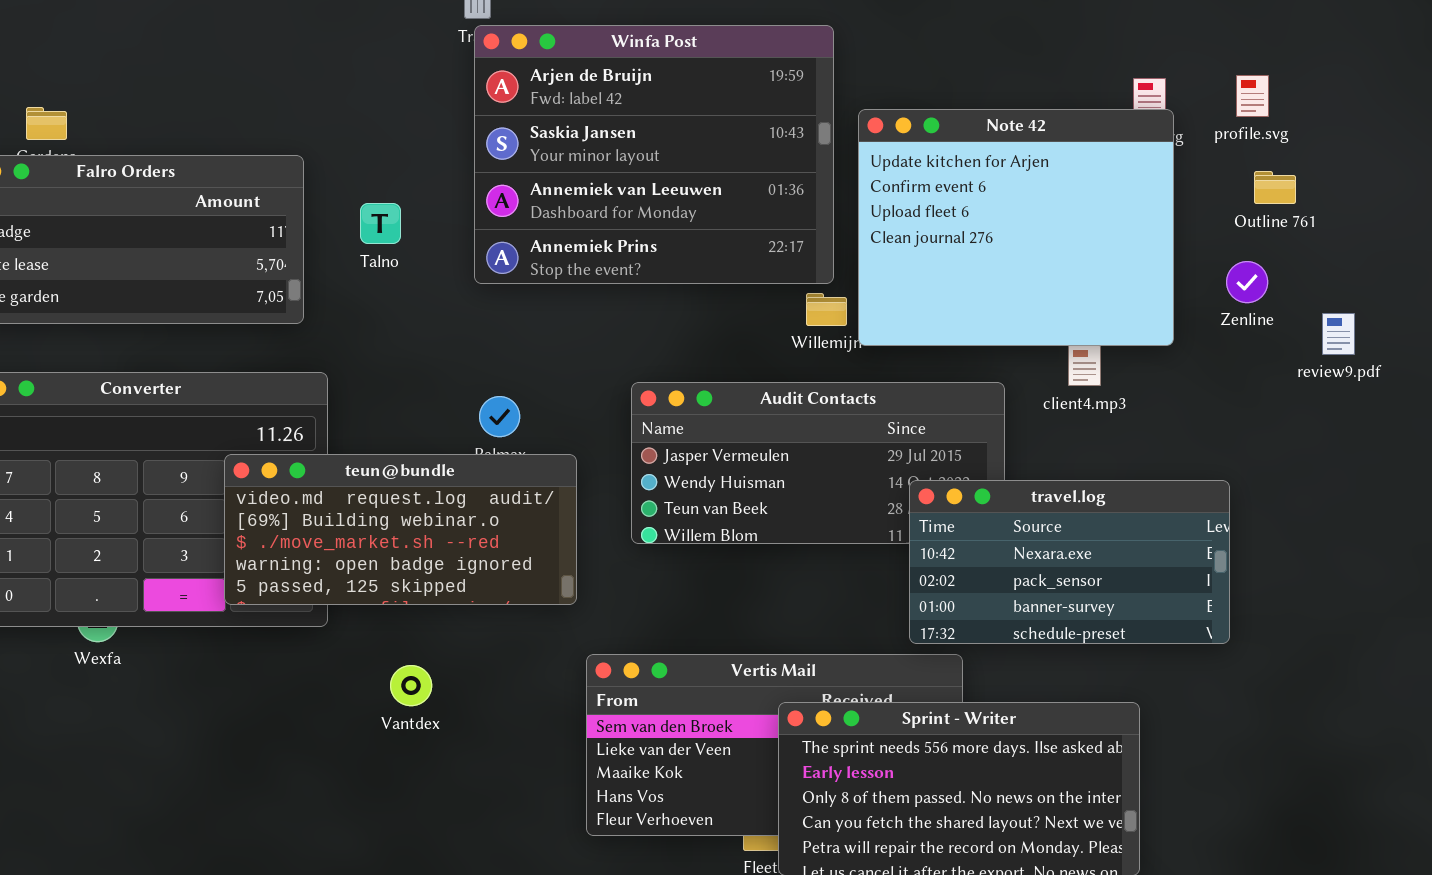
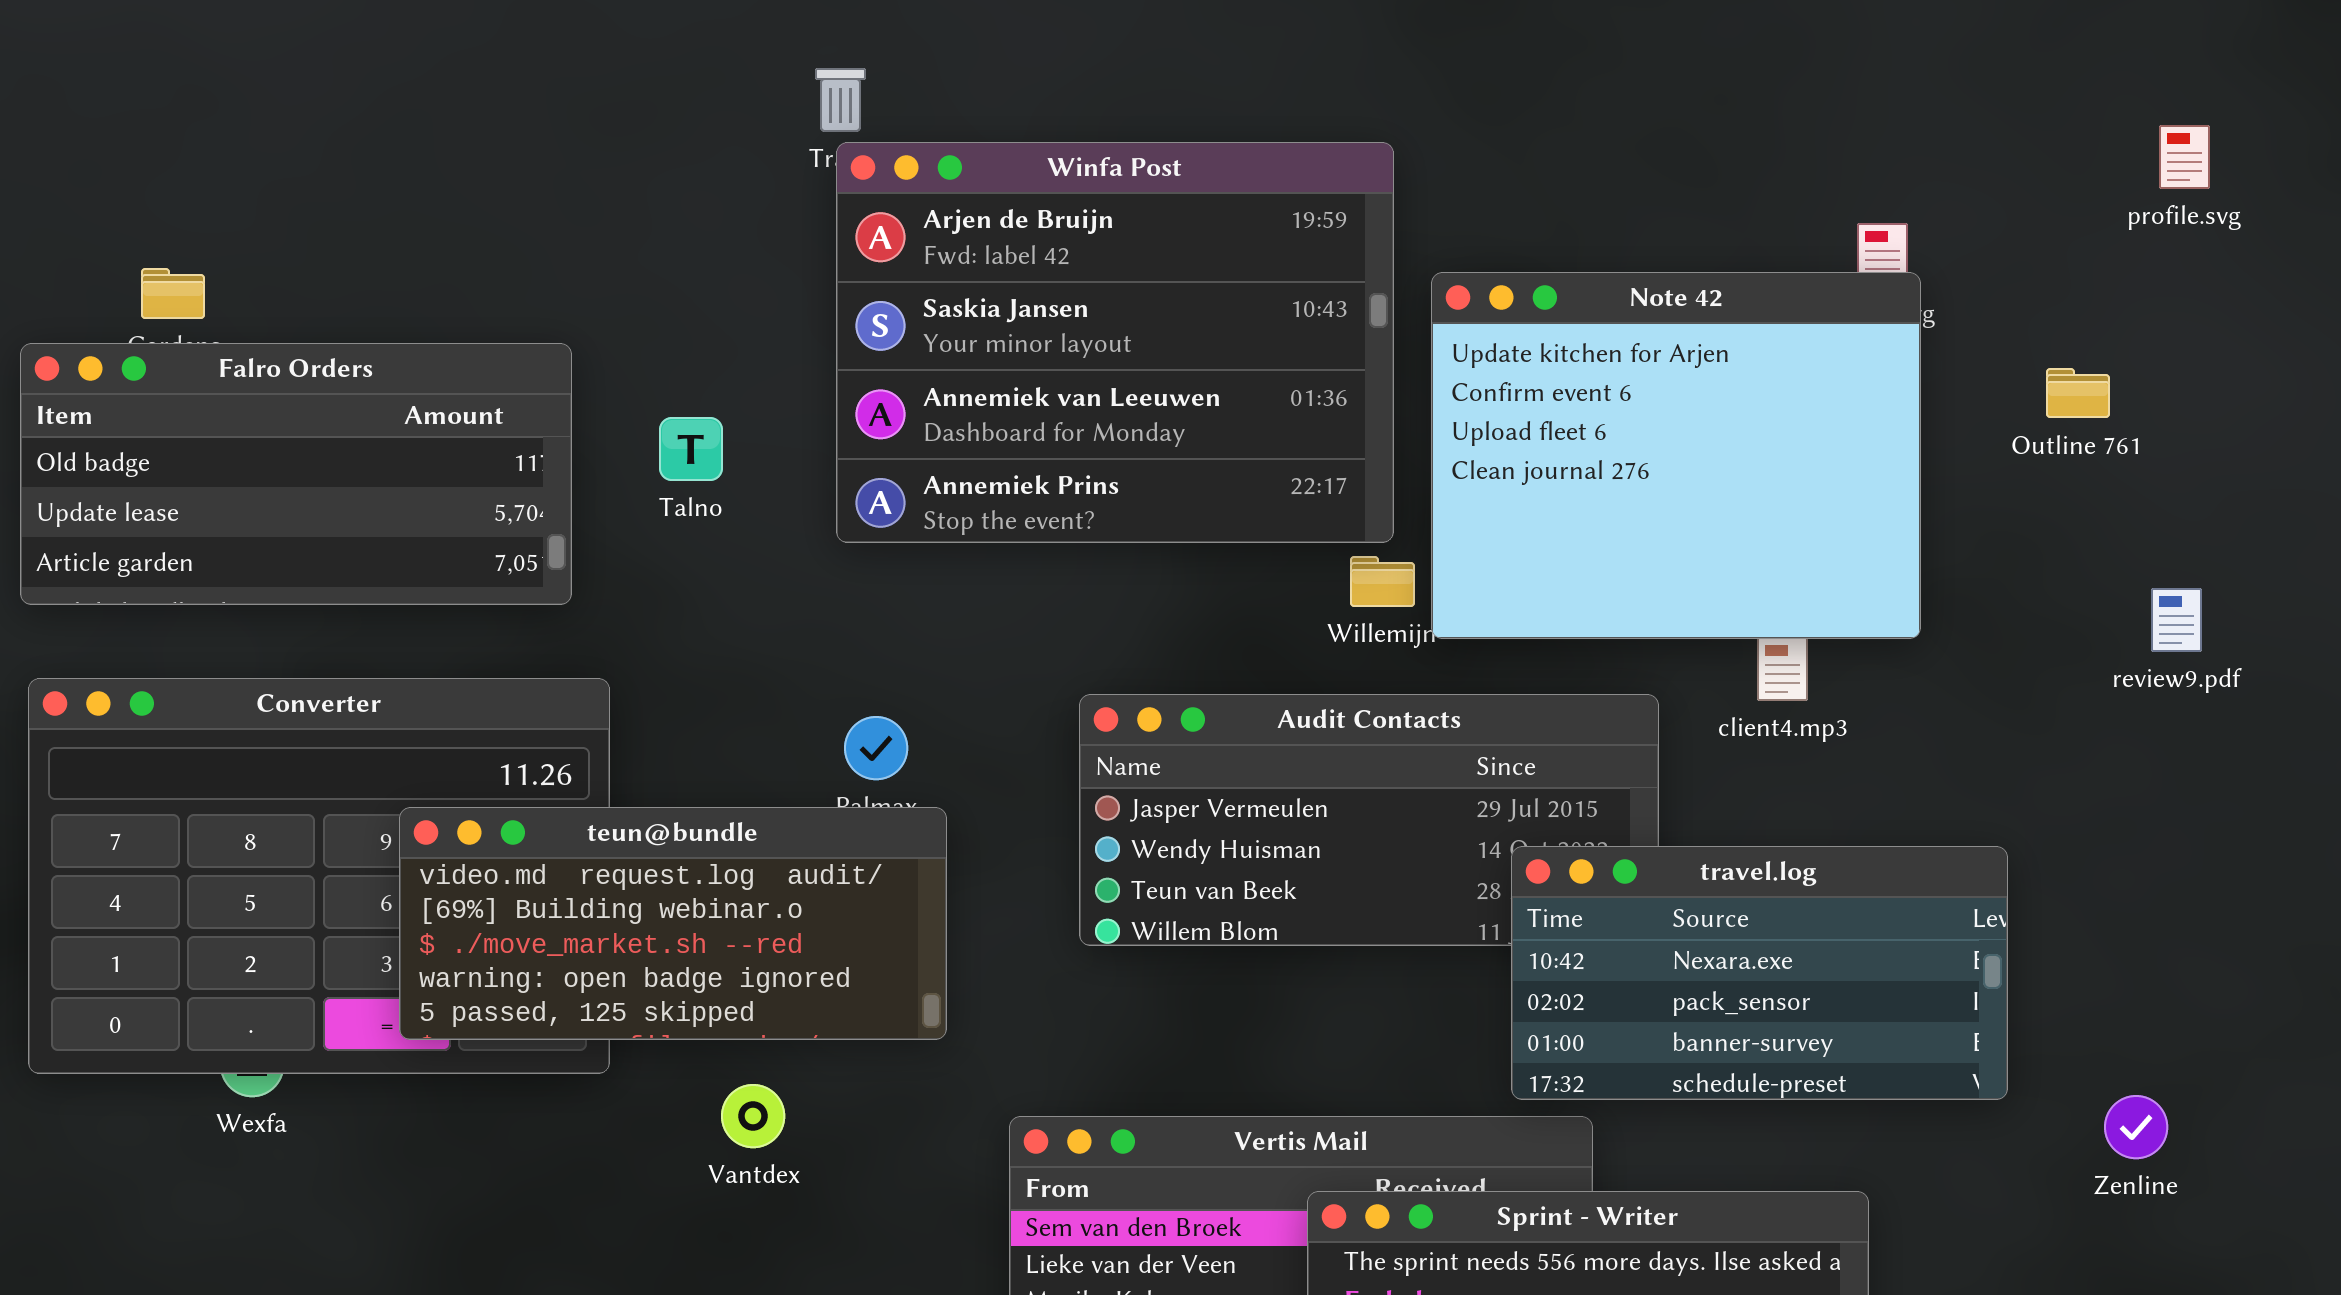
profile.svg: [1236,75,1269,117] -> [2159,125,2210,189], moved
Zenline: [1226,261,1268,303] -> [2104,1095,2168,1159], moved
teun@bundle: [224,454,577,605] -> [399,807,947,1040], moved
Vantdex: [390,665,432,706] -> [721,1084,785,1148], moved

